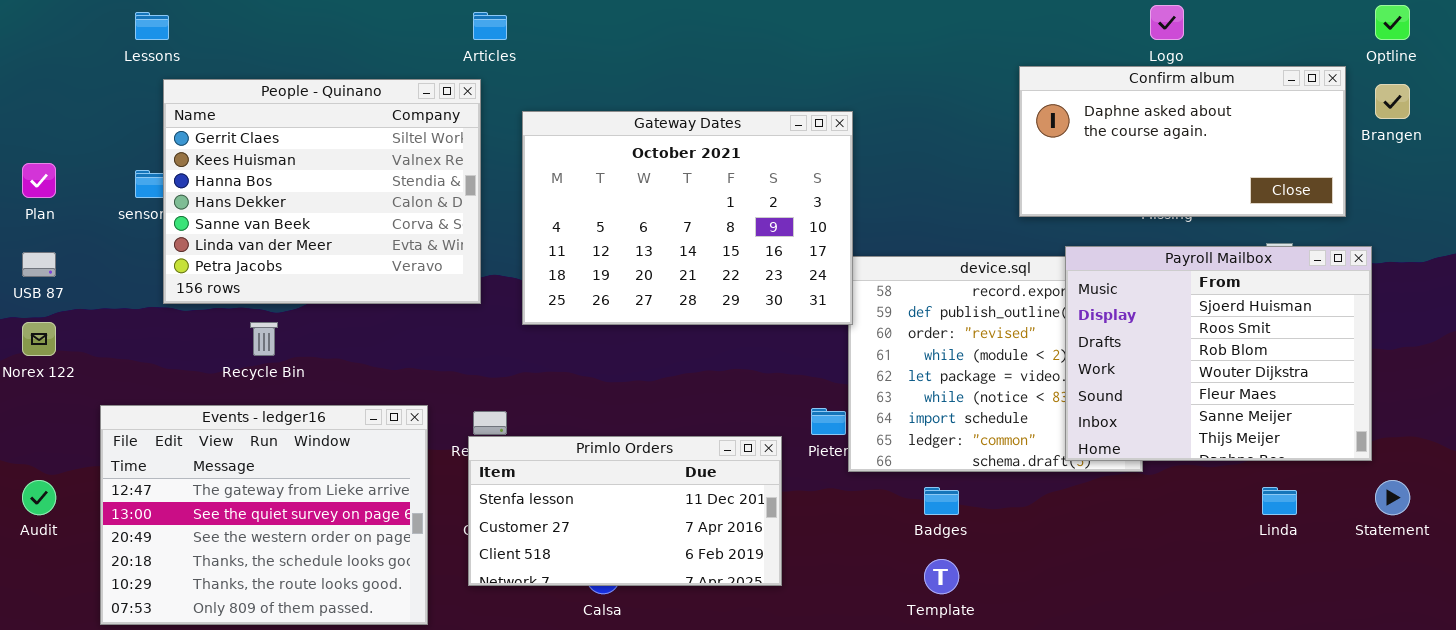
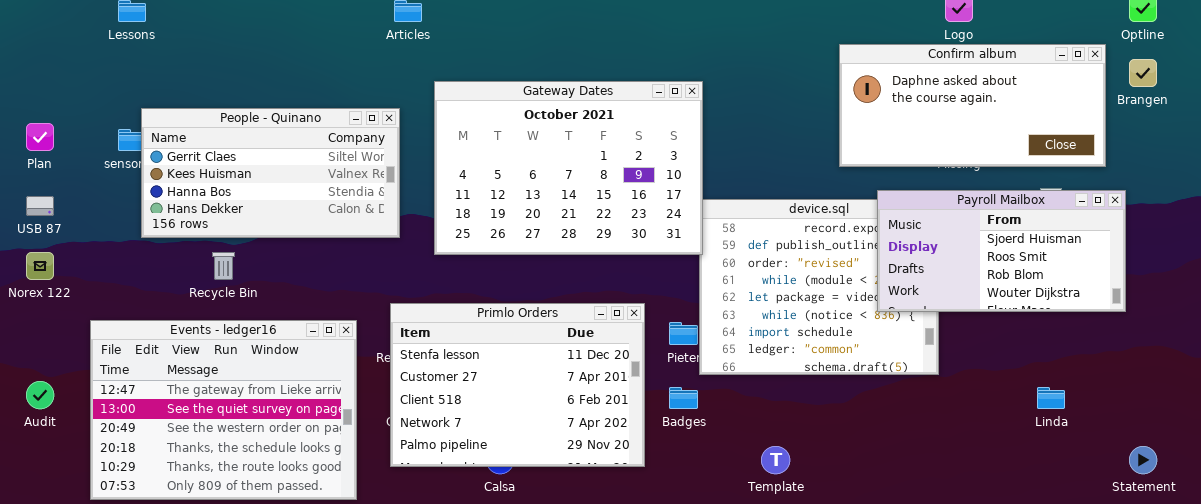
People - Quinano: [163,79,481,304] -> [141,108,400,238], resized
Payroll Mailbox: [1065,246,1372,461] -> [877,190,1126,312], resized
Primlo Orders: [468,436,782,586] -> [390,303,645,467], resized
Statement: [1375,480,1410,515] -> [1129,446,1157,474], moved
Badges: [924,487,959,515] -> [669,387,698,409], moved

